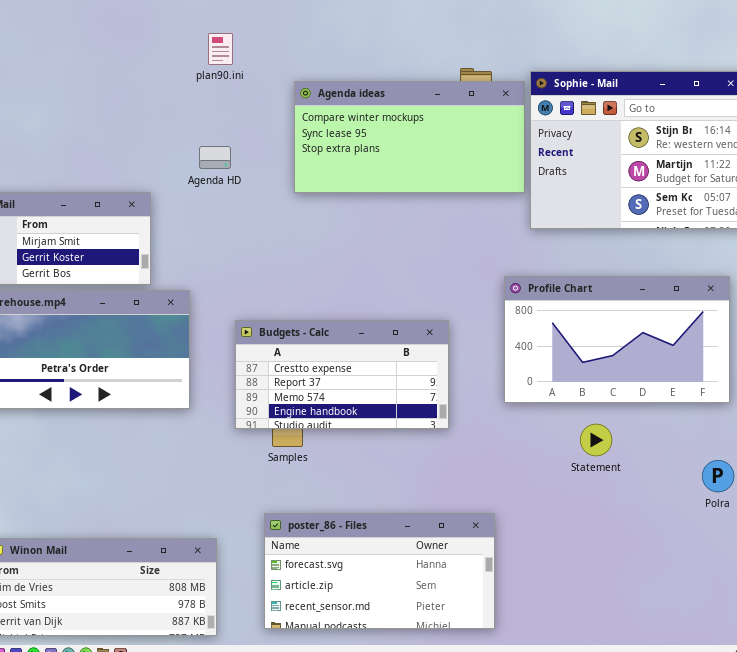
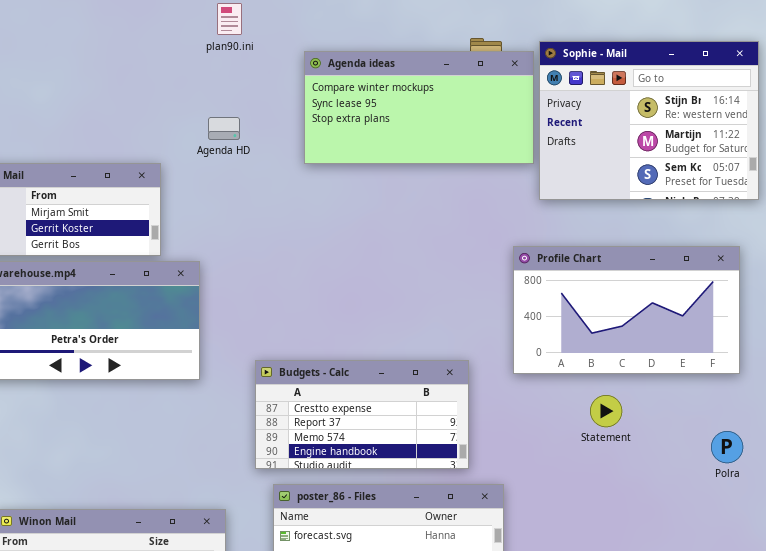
Budgets - Calc: [235,320,449,429] -> [255,360,469,469], moved

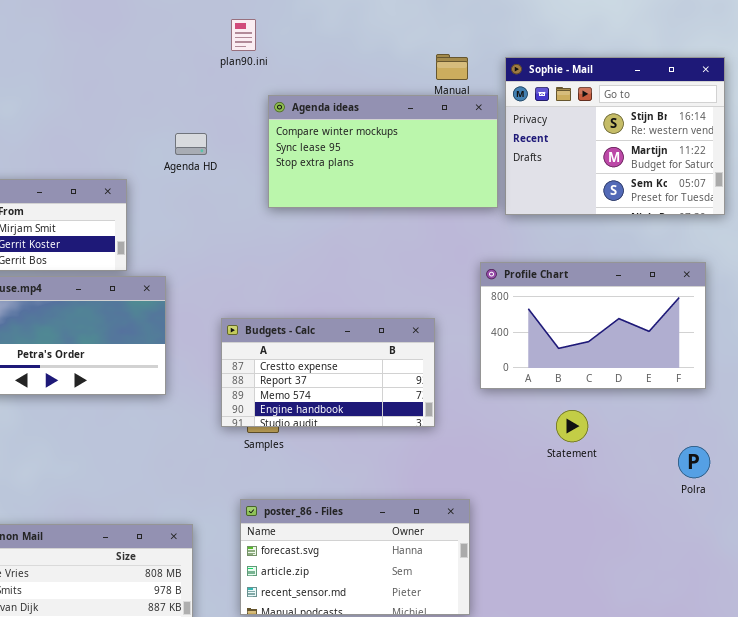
plan90.ini: [217,3,242,35] -> [231,19,256,51], moved
Agenda ideas: [304,51,534,164] -> [268,95,498,208], moved
Budgets - Calc: [255,360,469,469] -> [221,318,435,427], moved

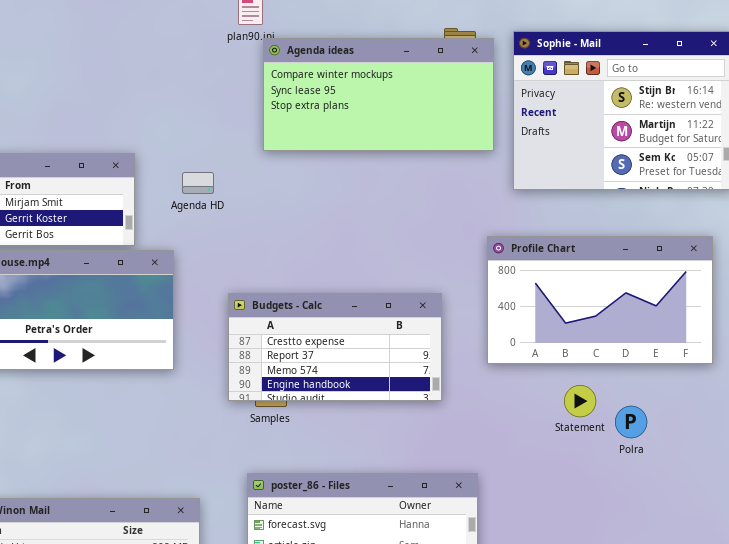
Agenda ideas: [268,95,498,208] -> [263,38,494,151], moved
Agenda HD: [175,133,207,155] -> [182,172,214,194], moved
Polra: [678,446,710,478] -> [615,406,647,438], moved

